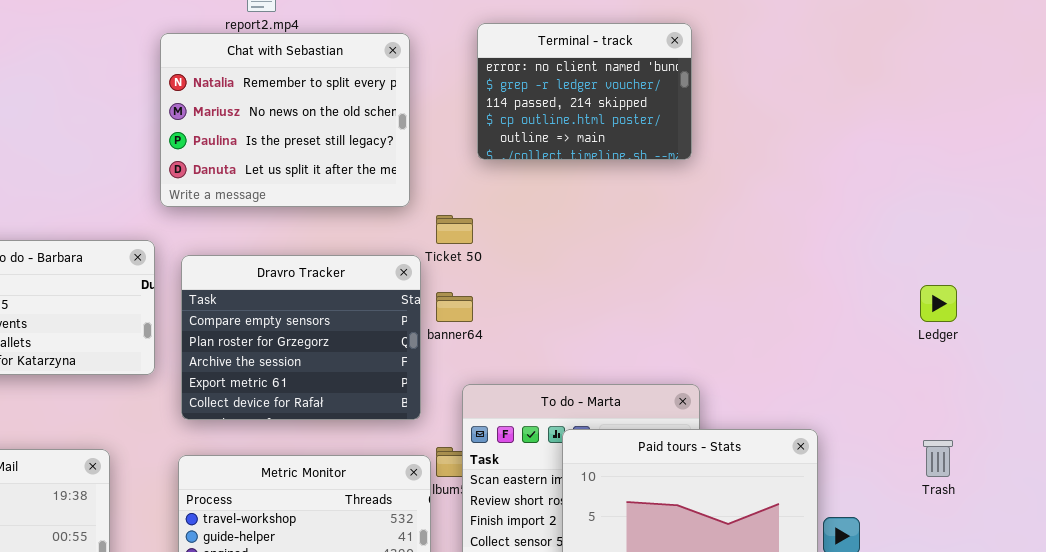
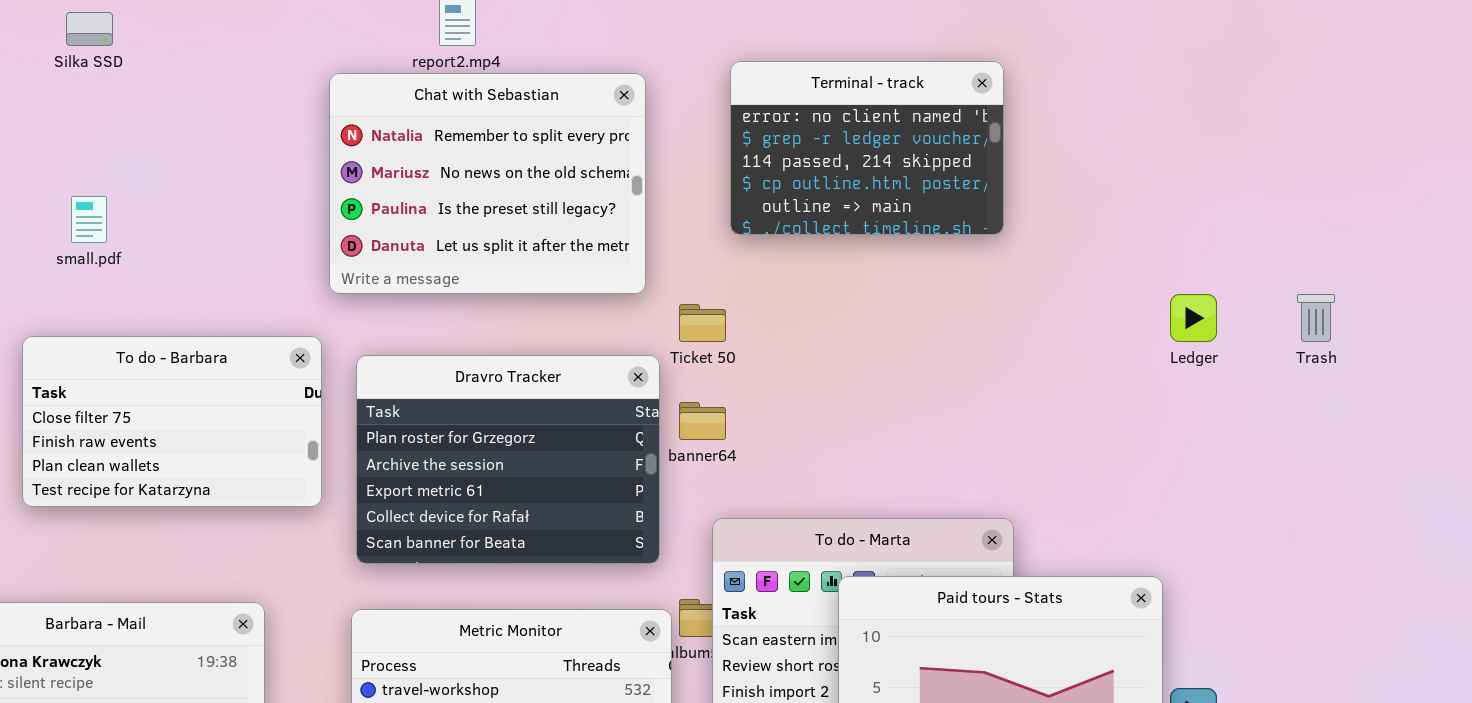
Dravro Tracker: [181,255,421,420] -> [356,355,660,564], scrolled down 1 row
Ledger: [920,285,957,322] -> [1170,294,1217,342], moved
Trash: [923,440,953,477] -> [1297,294,1335,342], moved

